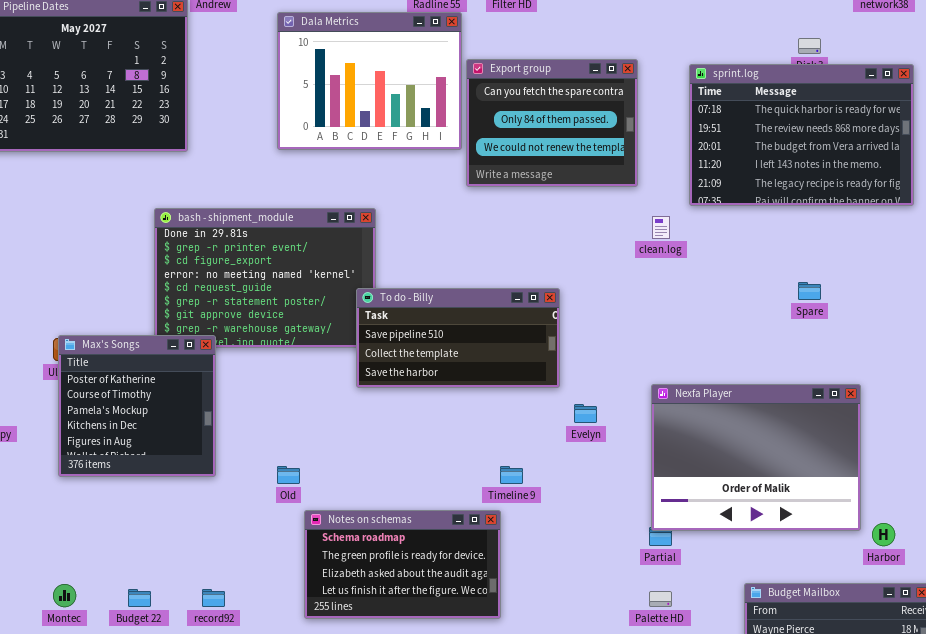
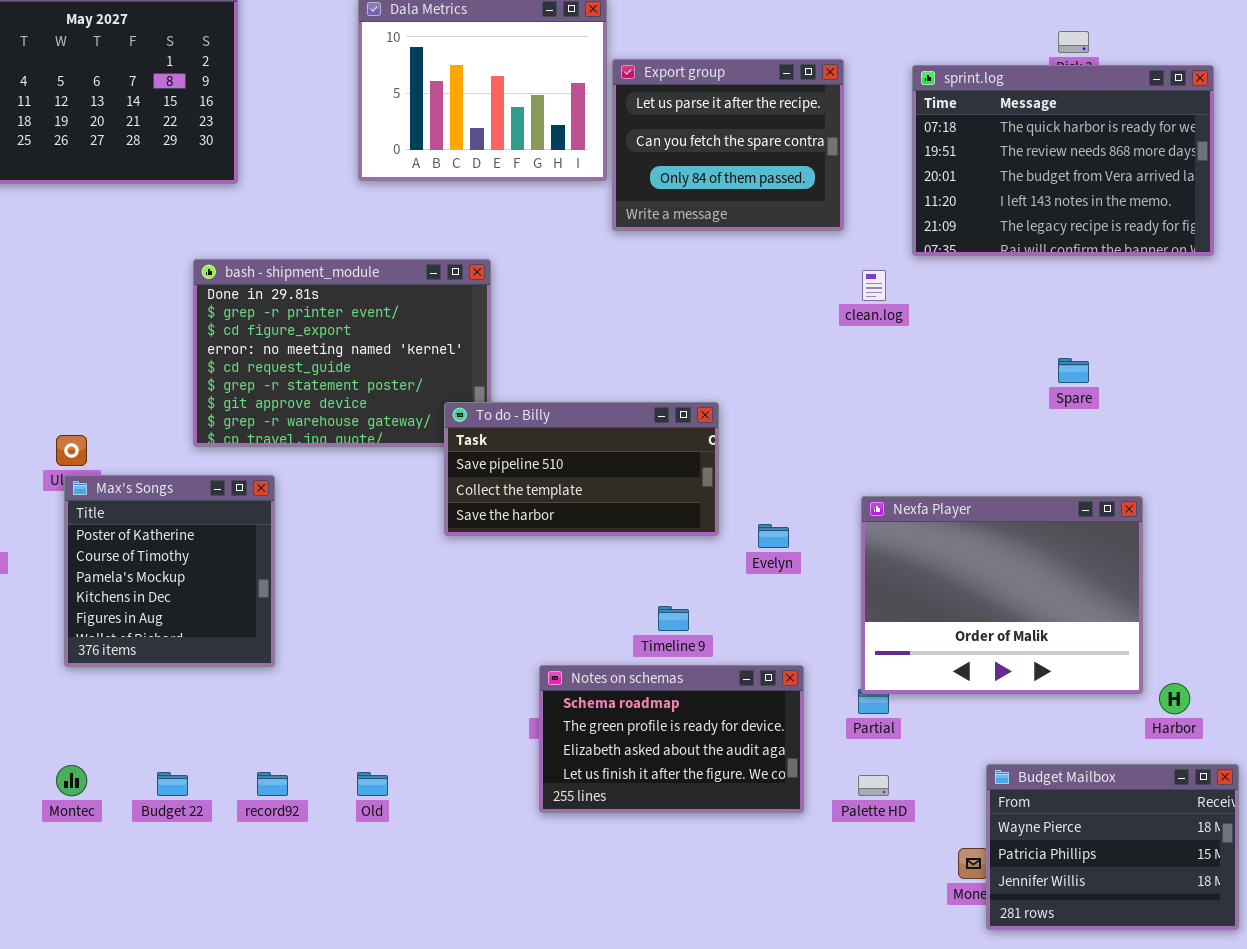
Export group: [466,59,638,187] -> [612,59,844,231], scrolled up 1 row
To do - Billy: [356,288,560,388] -> [444,402,719,536], moved
Max's Songs: [58,335,216,477] -> [64,475,275,667], moved
Old: [277,466,300,484] -> [357,772,388,796], moved
Notes on schemas: [304,510,501,619] -> [539,665,804,813], moved

